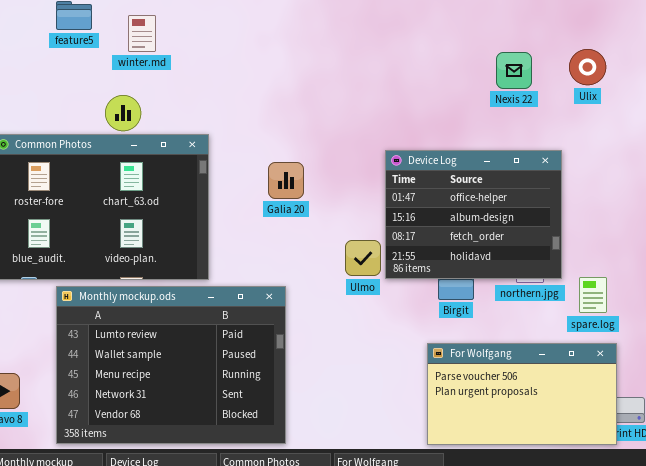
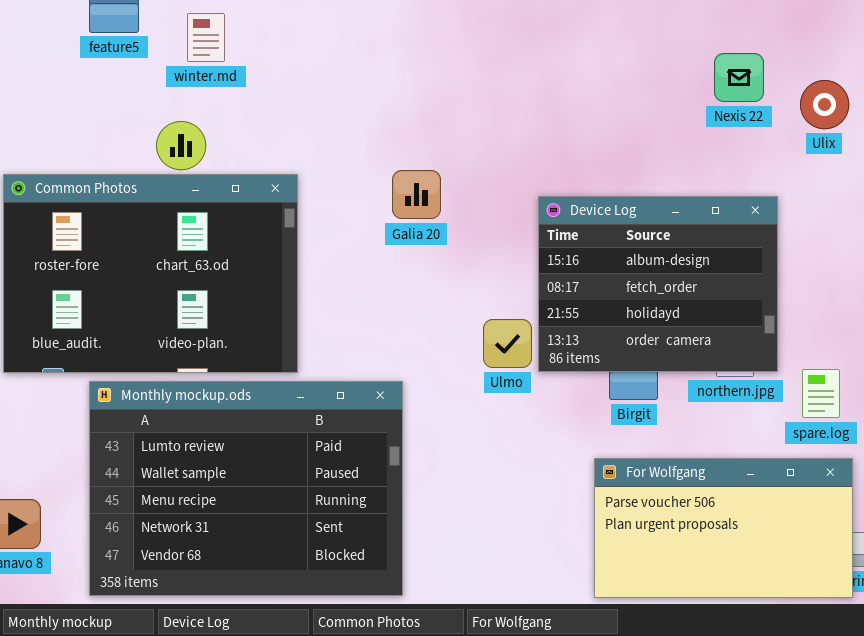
Ulix: [569,49,606,85] -> [800,80,849,129], moved
Nexis 22: [496,52,532,89] -> [714,53,764,102], moved
Device Log: [385,150,562,279] -> [538,196,778,372], scrolled down 1 row
Galia 20: [268,162,304,199] -> [392,170,441,219], moved

